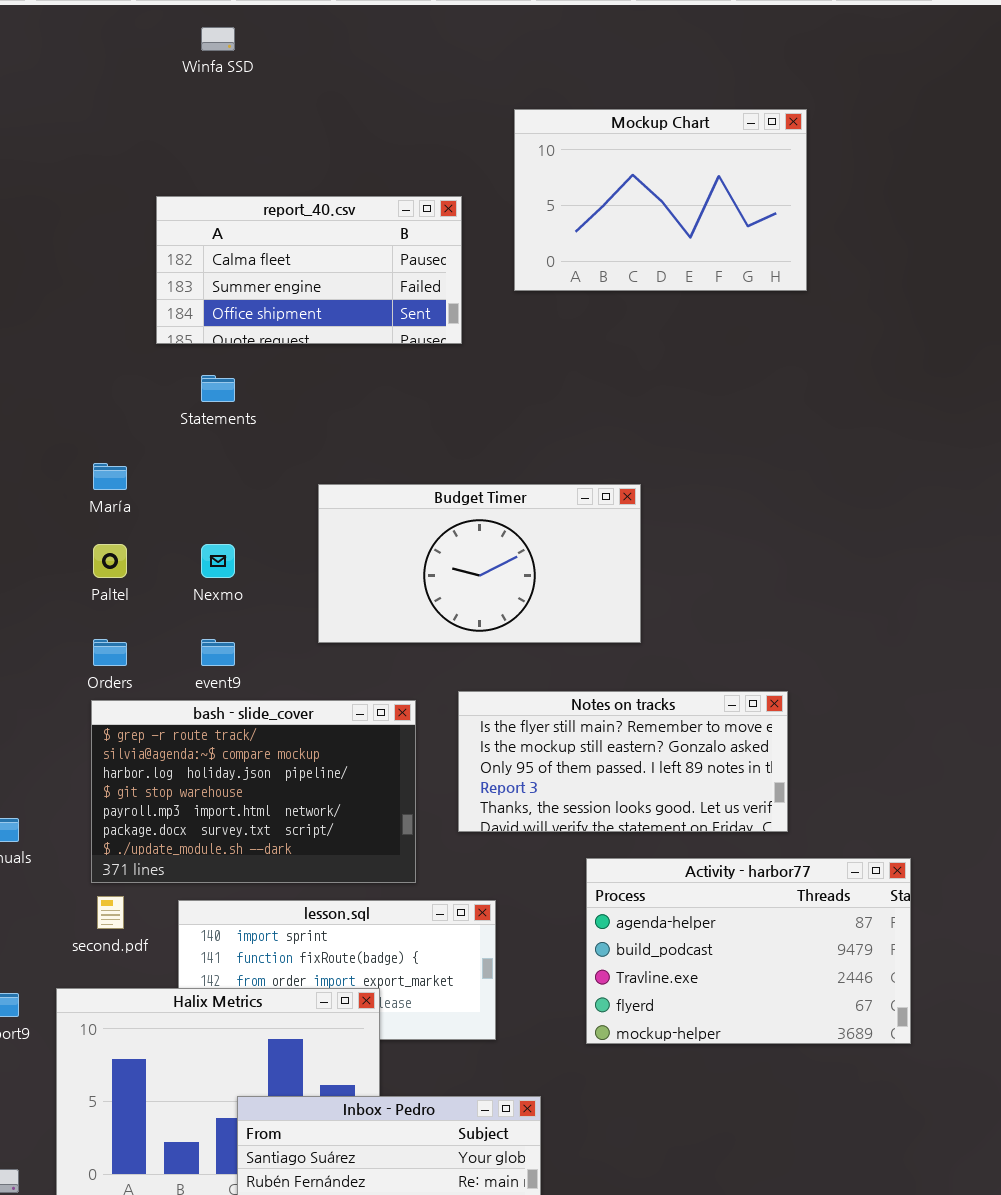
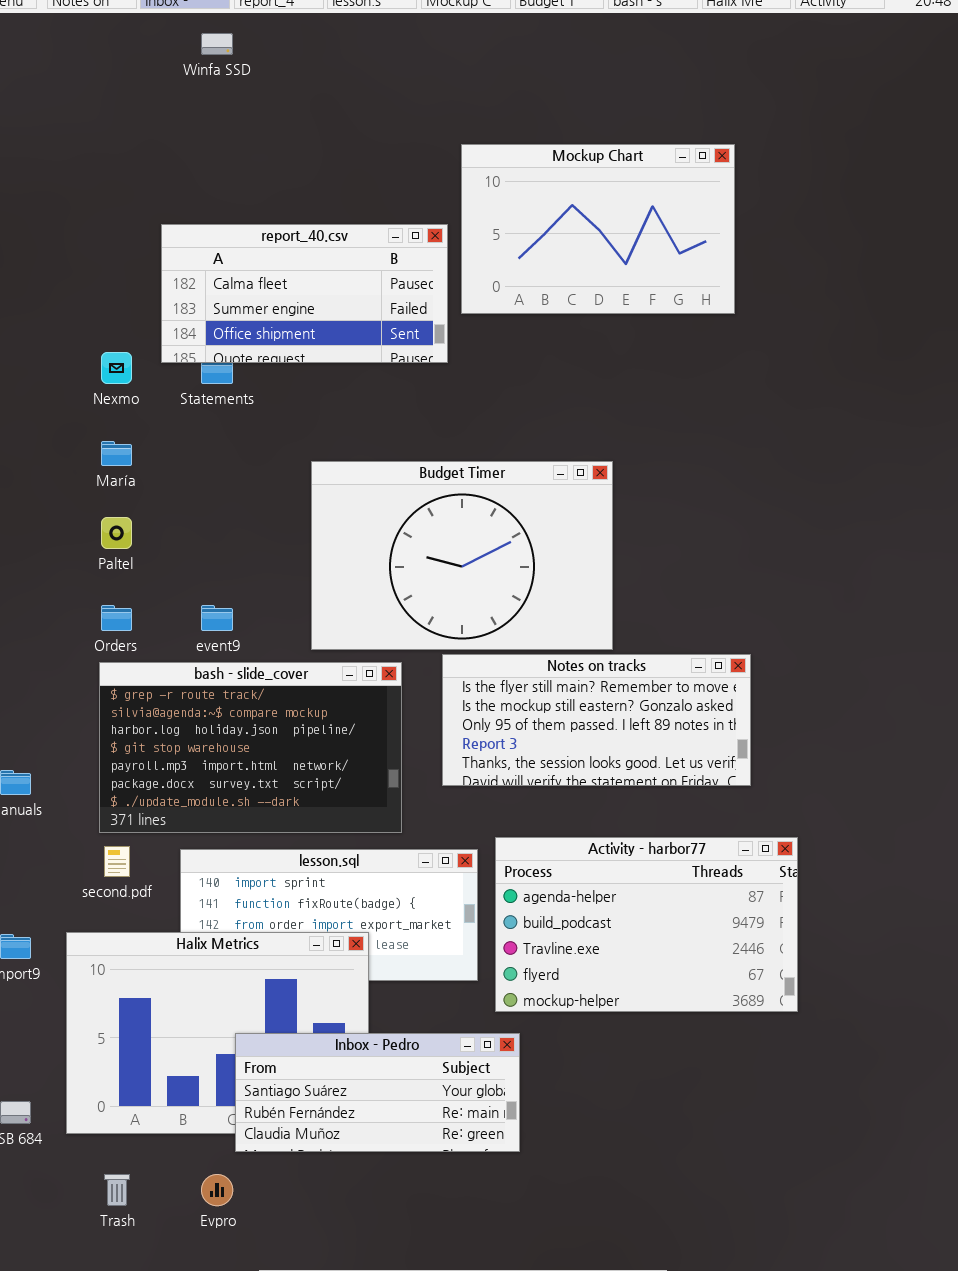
Mockup Chart: [514,109,807,291] -> [461,144,735,314], moved
report_40.csv: [156,196,462,344] -> [161,224,448,363], moved
Budget Timer: [318,484,641,643] -> [311,461,613,650], resized
Nexmo: [201,544,235,578] -> [101,352,132,384], moved
Activity - harbor77: [586,858,911,1044] -> [495,837,798,1012], moved

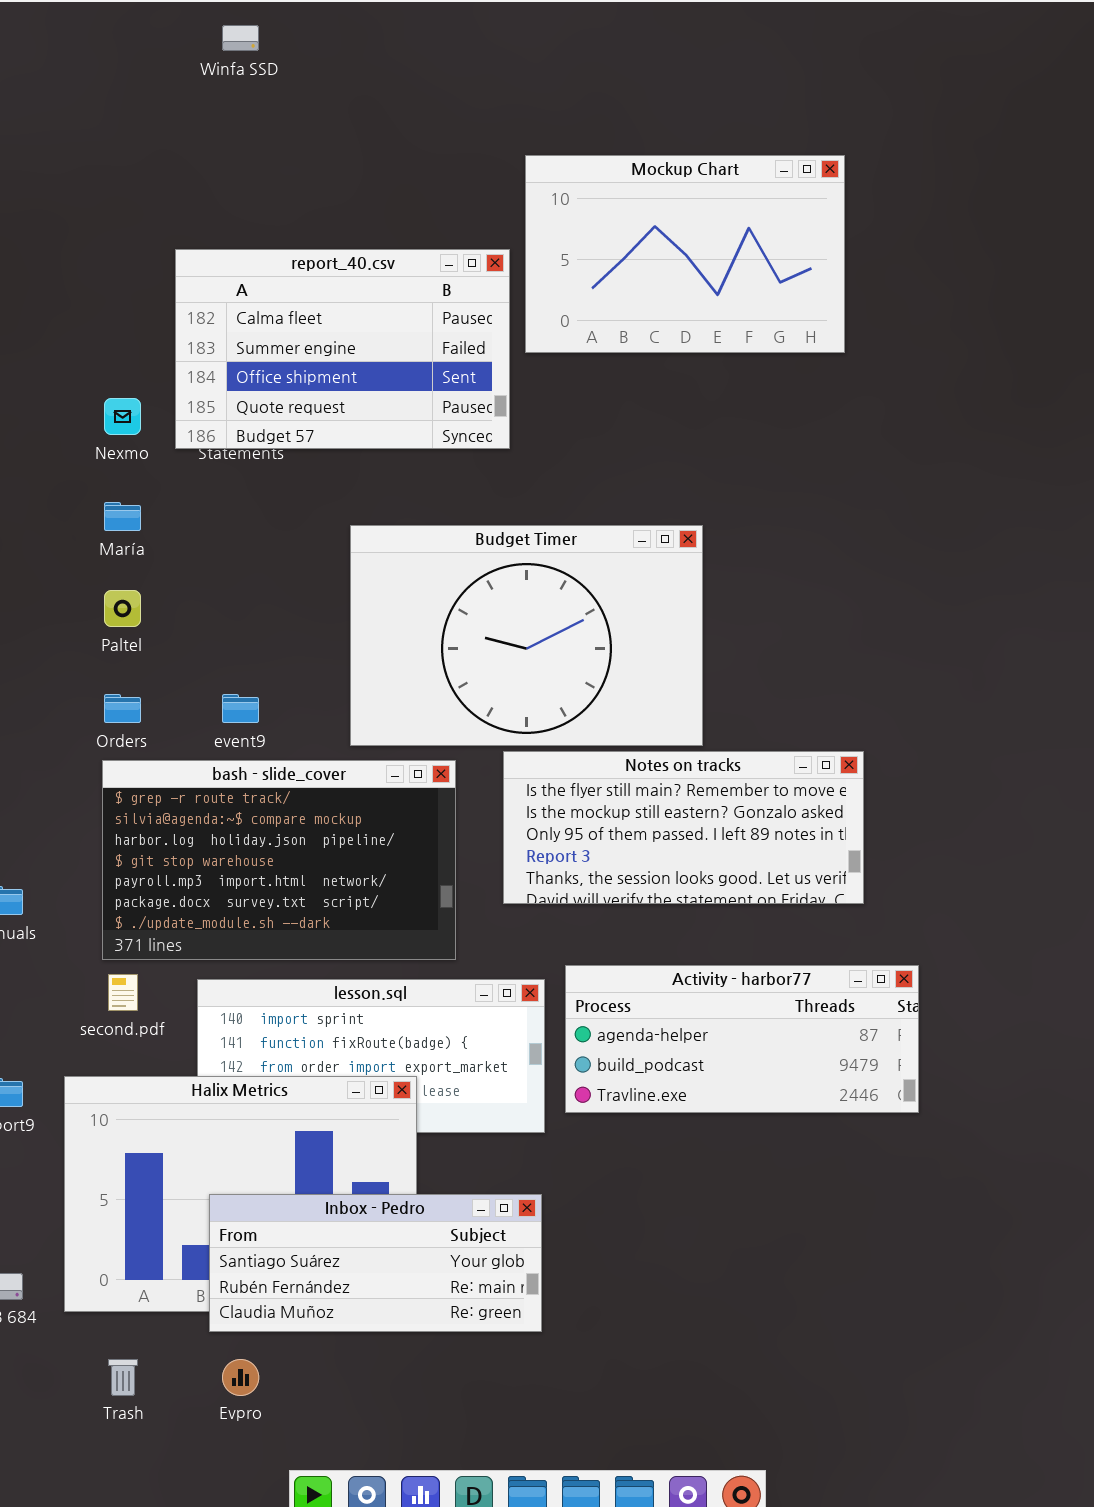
report_40.csv: [161,224,448,363] -> [175,249,510,449], resized
Activity - harbor77: [495,837,798,1012] -> [565,965,919,1113], resized
Inbox - Pedro: [235,1033,520,1152] -> [209,1194,542,1332], moved

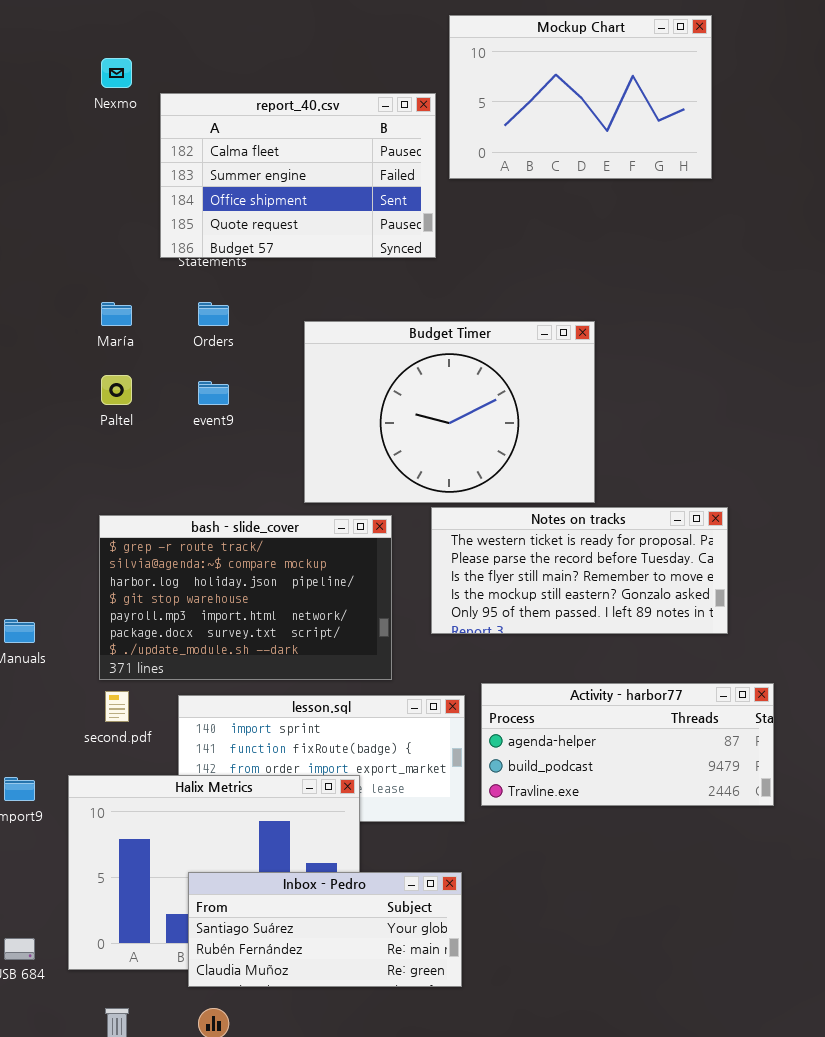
Nexmo: [104,398,141,435] -> [101,58,132,88], moved
Orders: [104,694,141,723] -> [198,302,229,326], moved
event9: [222,694,259,723] -> [198,381,229,405], moved
Notes on tracks: [503,751,864,904] -> [431,507,728,634], scrolled up 2 rows

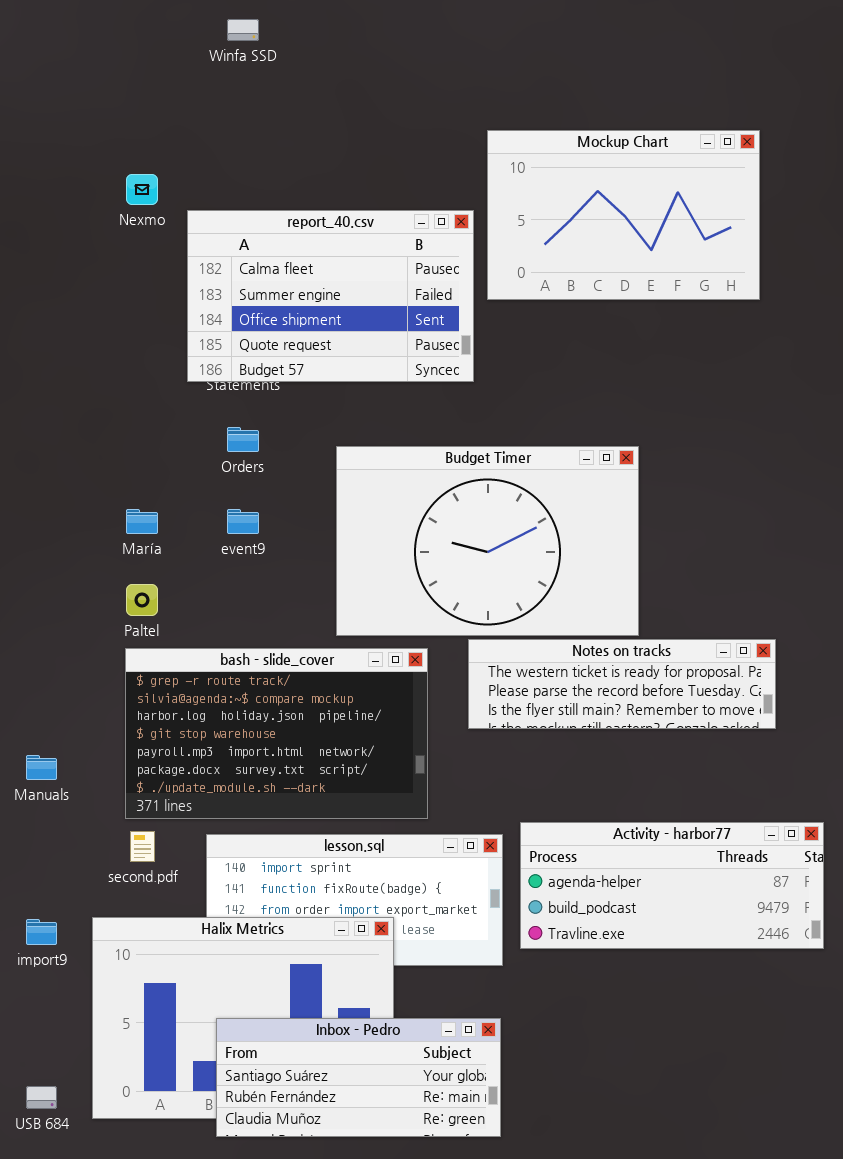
María: [101,302,132,326] -> [126,509,158,534], moved
Paltel: [101,375,132,405] -> [126,584,158,616], moved
Notes on tracks: [431,507,728,634] -> [468,639,776,729], resized

